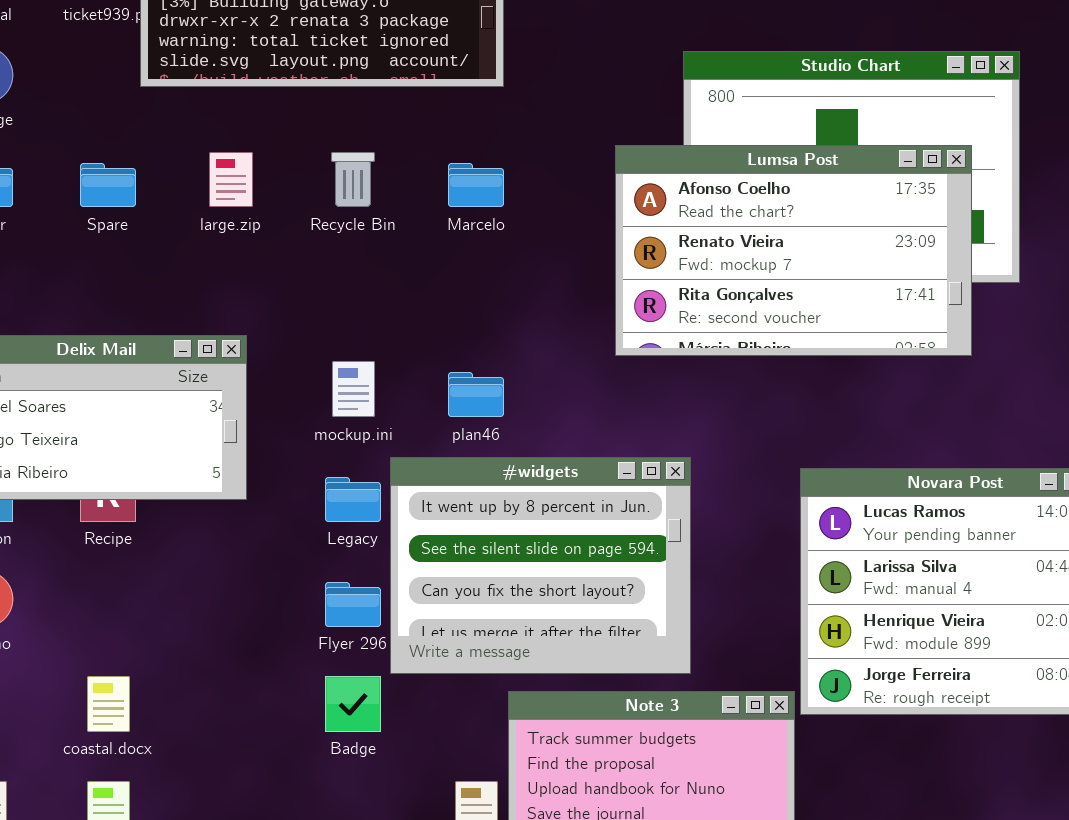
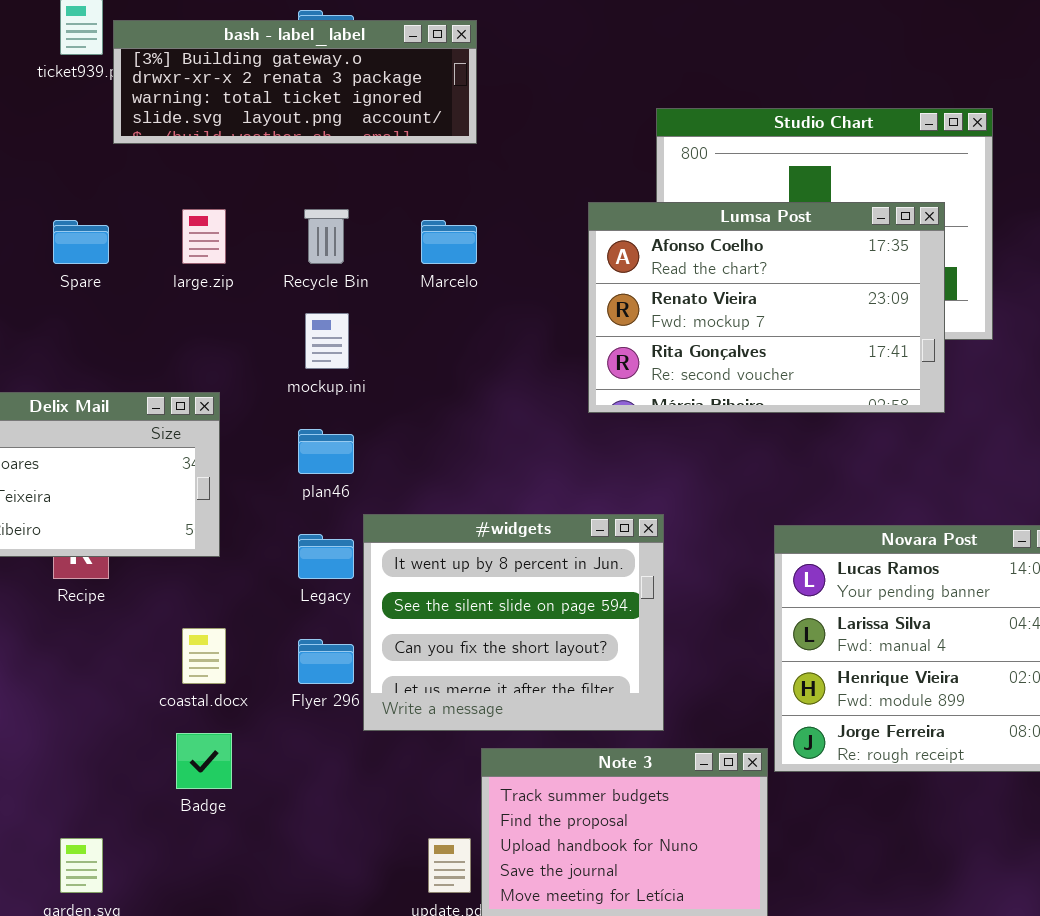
mockup.ini: [332,361,375,417] -> [305,313,349,369], moved
plan46: [448,372,504,417] -> [298,429,354,474], moved
coastal.docx: [87,676,130,732] -> [182,628,226,684], moved
Badge: [325,676,381,732] -> [176,733,232,789], moved

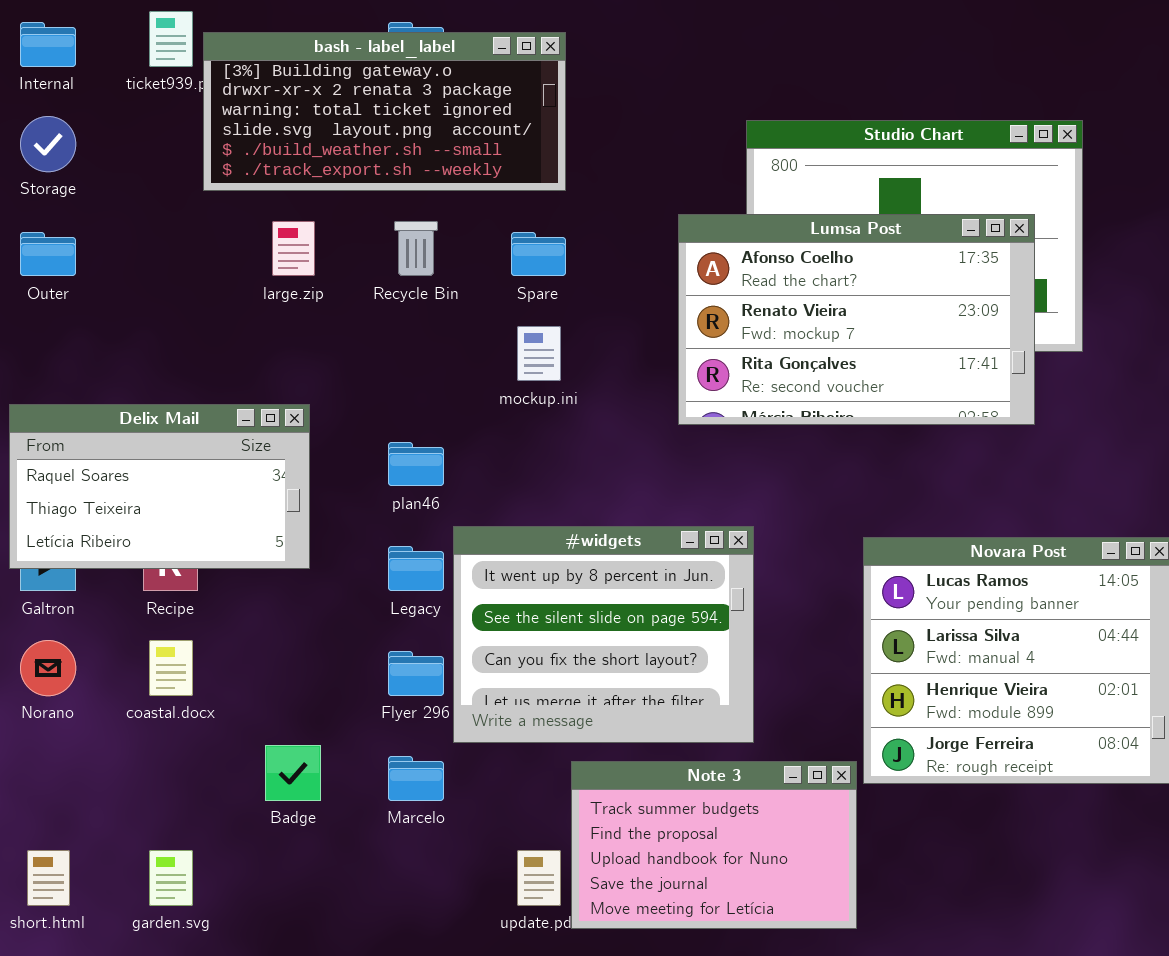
bash - label_label: [113,20,477,144] -> [203,32,566,191], resized
Spare: [53,220,109,264] -> [511,232,566,276], moved
Marcelo: [421,220,477,264] -> [388,756,444,801], moved
mockup.ini: [305,313,349,369] -> [517,326,561,381], moved
coastal.docx: [182,628,226,684] -> [149,640,193,696], moved

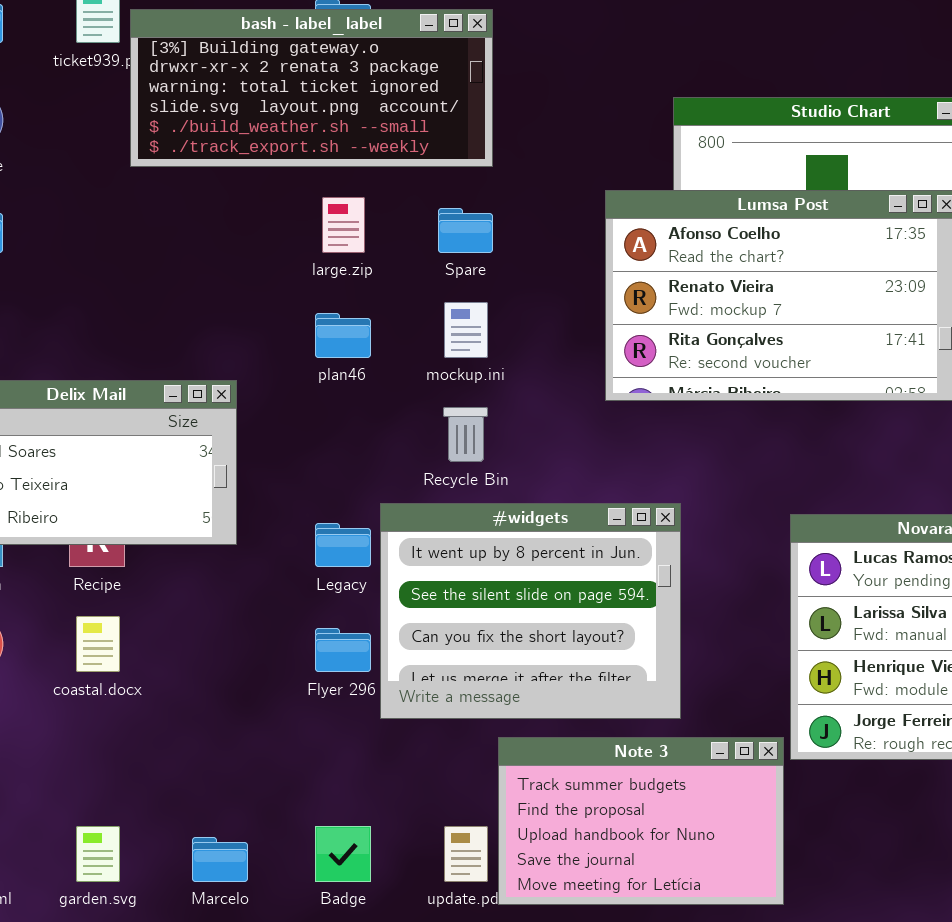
large.zip: [272,221,315,276] -> [322,197,365,253], moved
Recycle Bin: [394,221,438,276] -> [443,407,488,462], moved
plan46: [388,442,444,486] -> [315,313,371,358], moved
Badge: [265,745,321,801] -> [315,826,371,882], moved
Marcelo: [388,756,444,801] -> [192,837,248,882], moved

